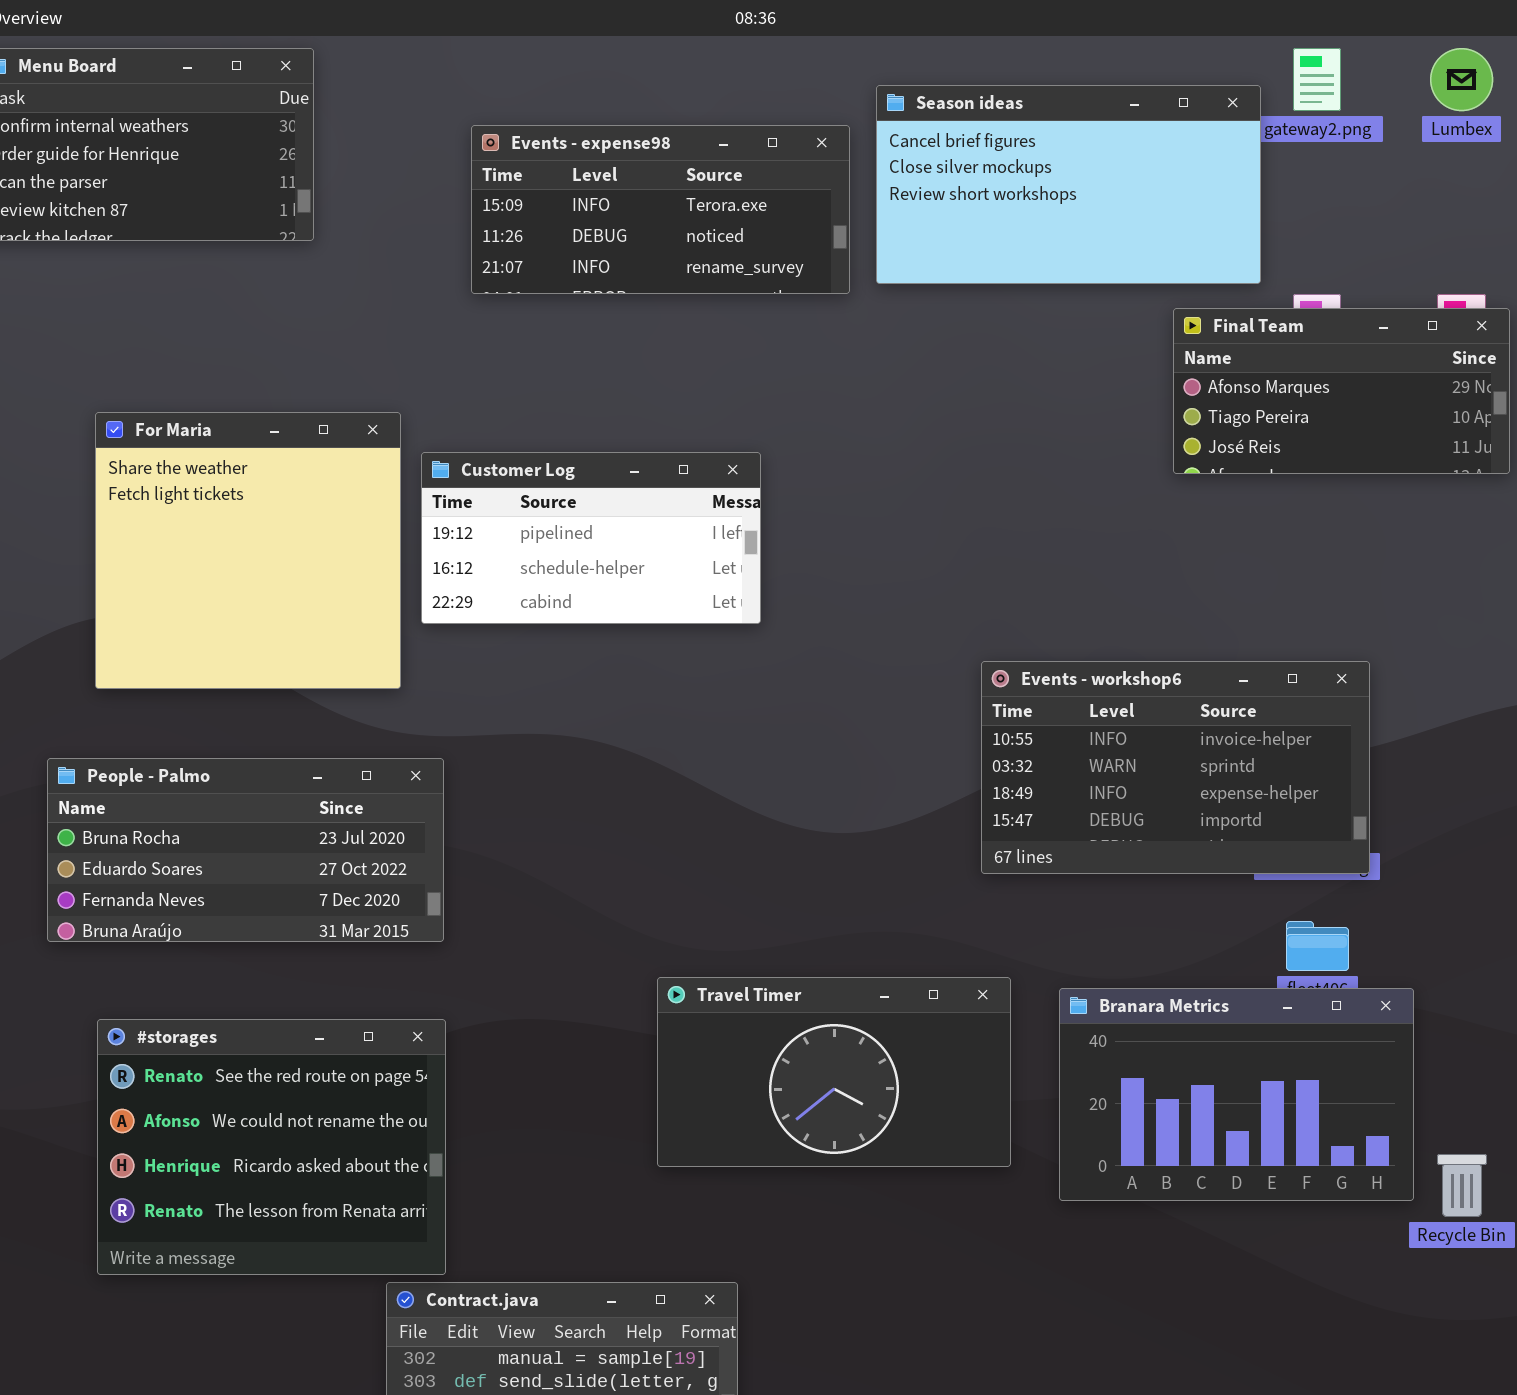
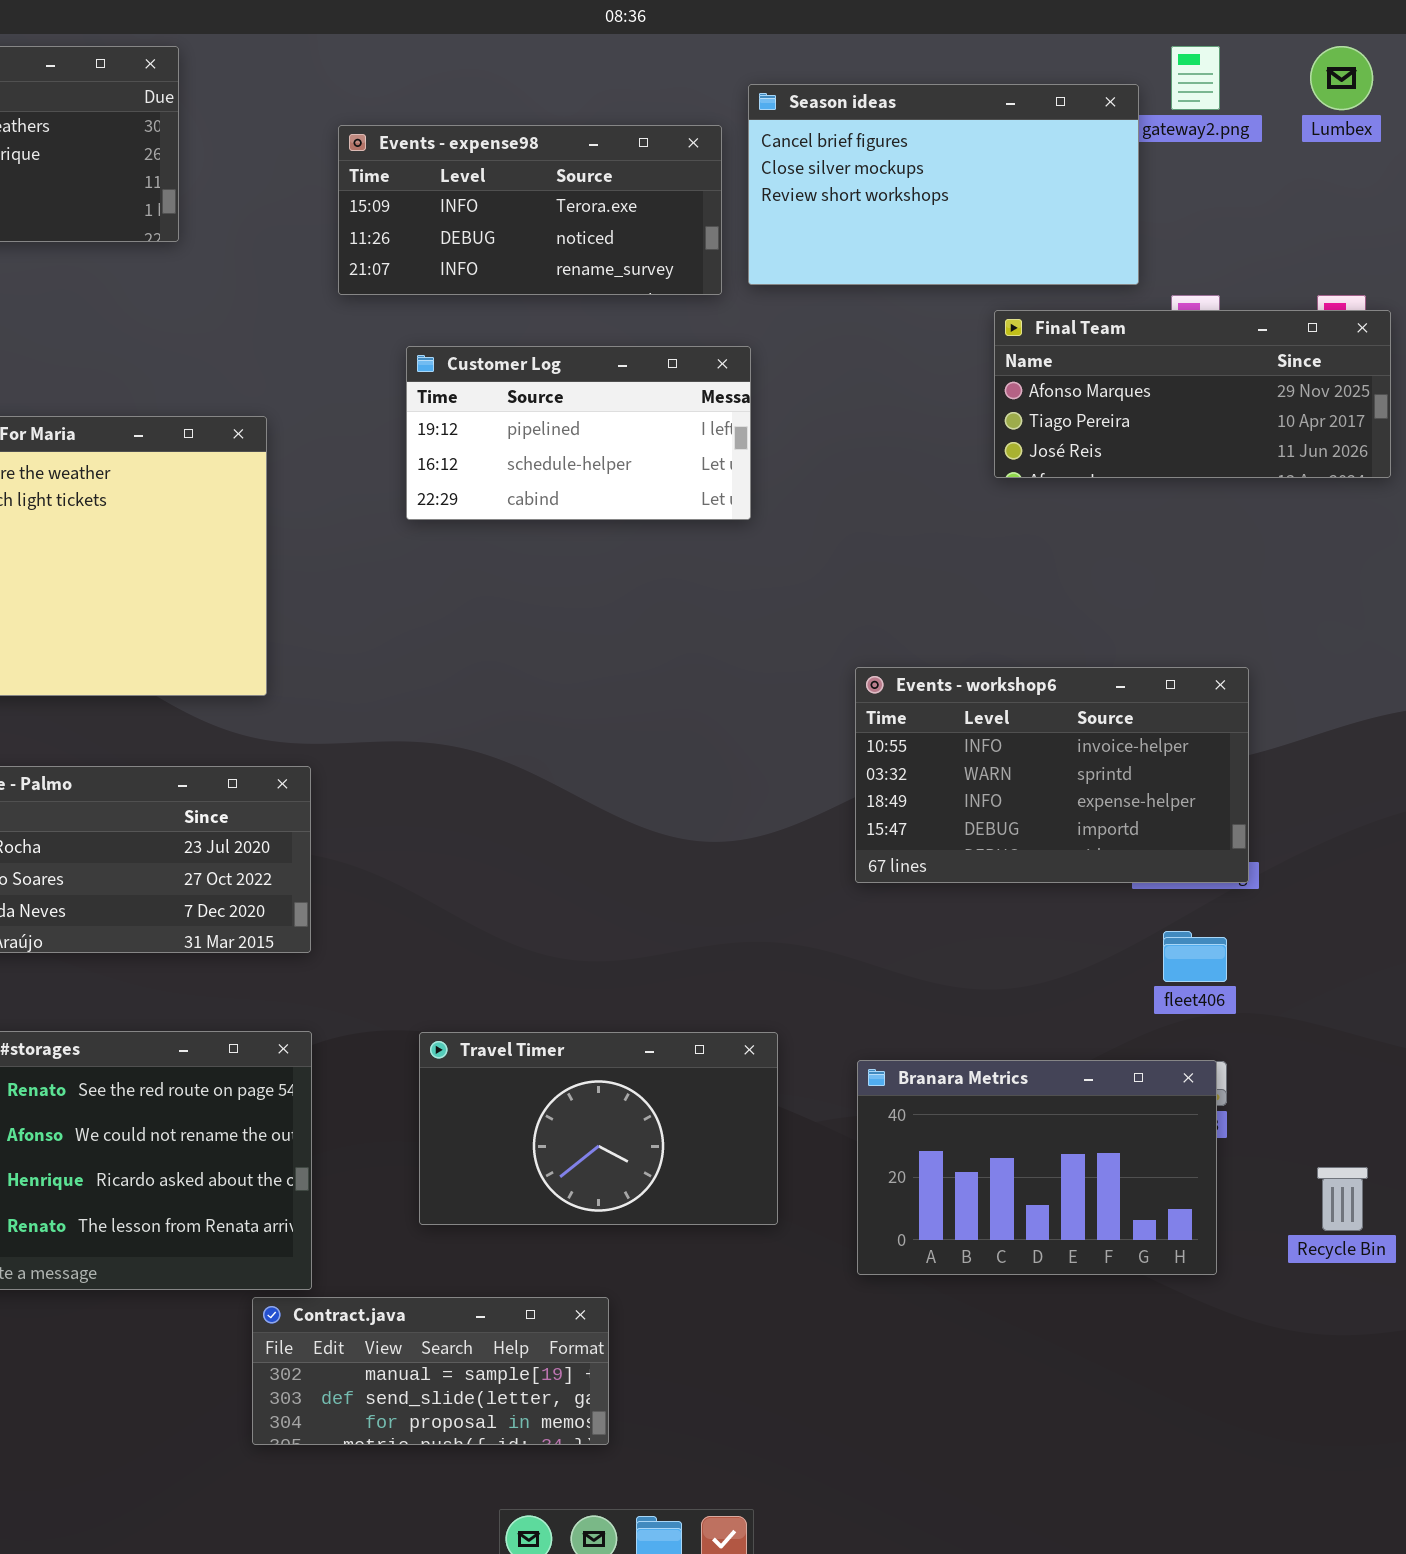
Final Team: [1173,308,1510,474] -> [994,310,1391,478], resized
Customer Log: [421,452,761,624] -> [406,346,751,520], moved
Travel Timer: [657,977,1011,1167] -> [419,1032,778,1225], moved
Branara Metrics: [1059,988,1414,1201] -> [857,1060,1217,1275], moved

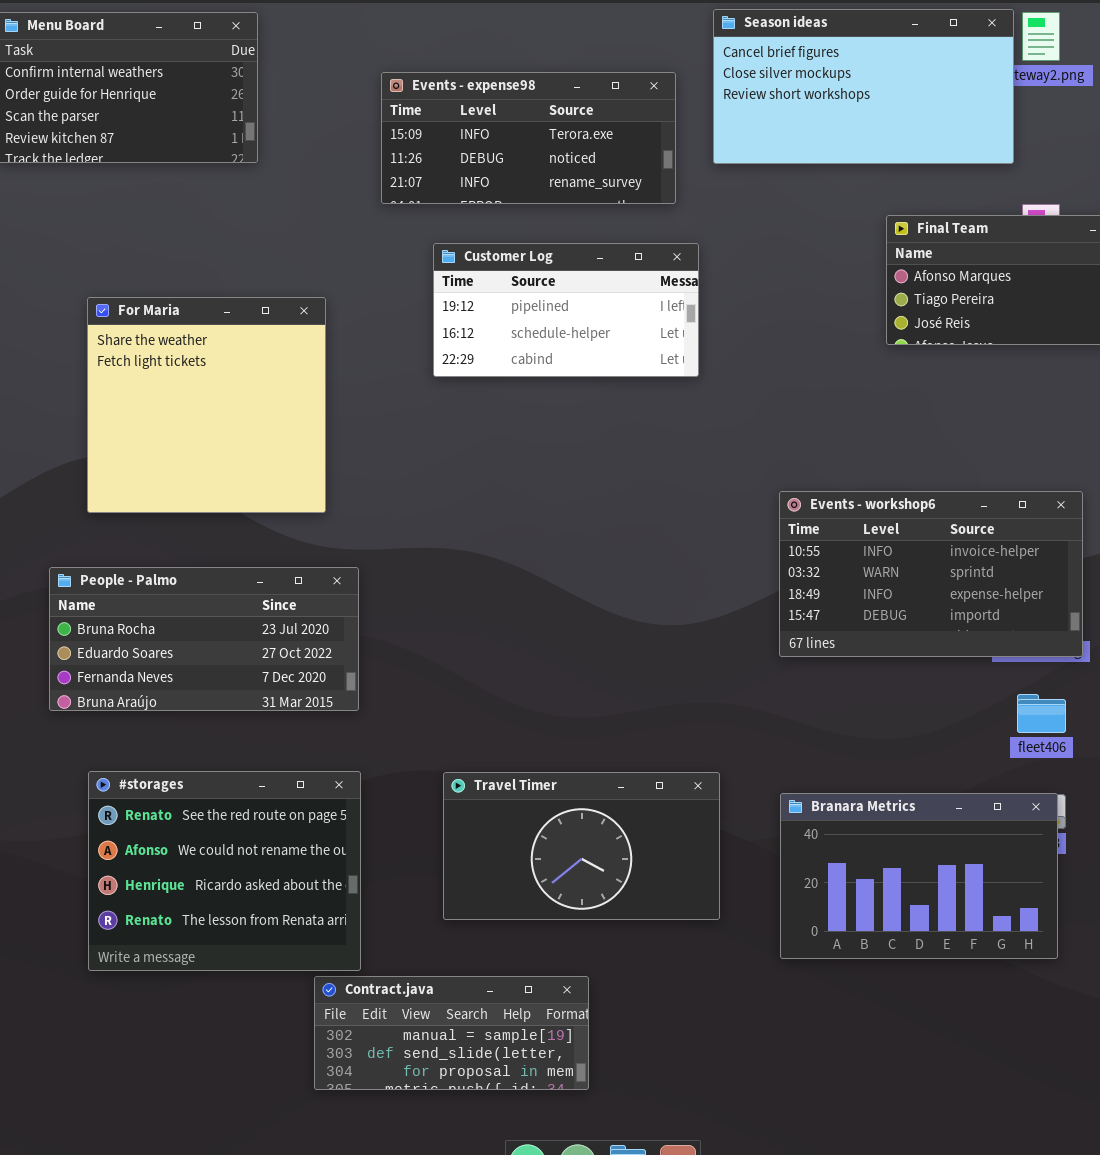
Season ideas: [748,84,1139,285] -> [713,9,1014,164], moved

